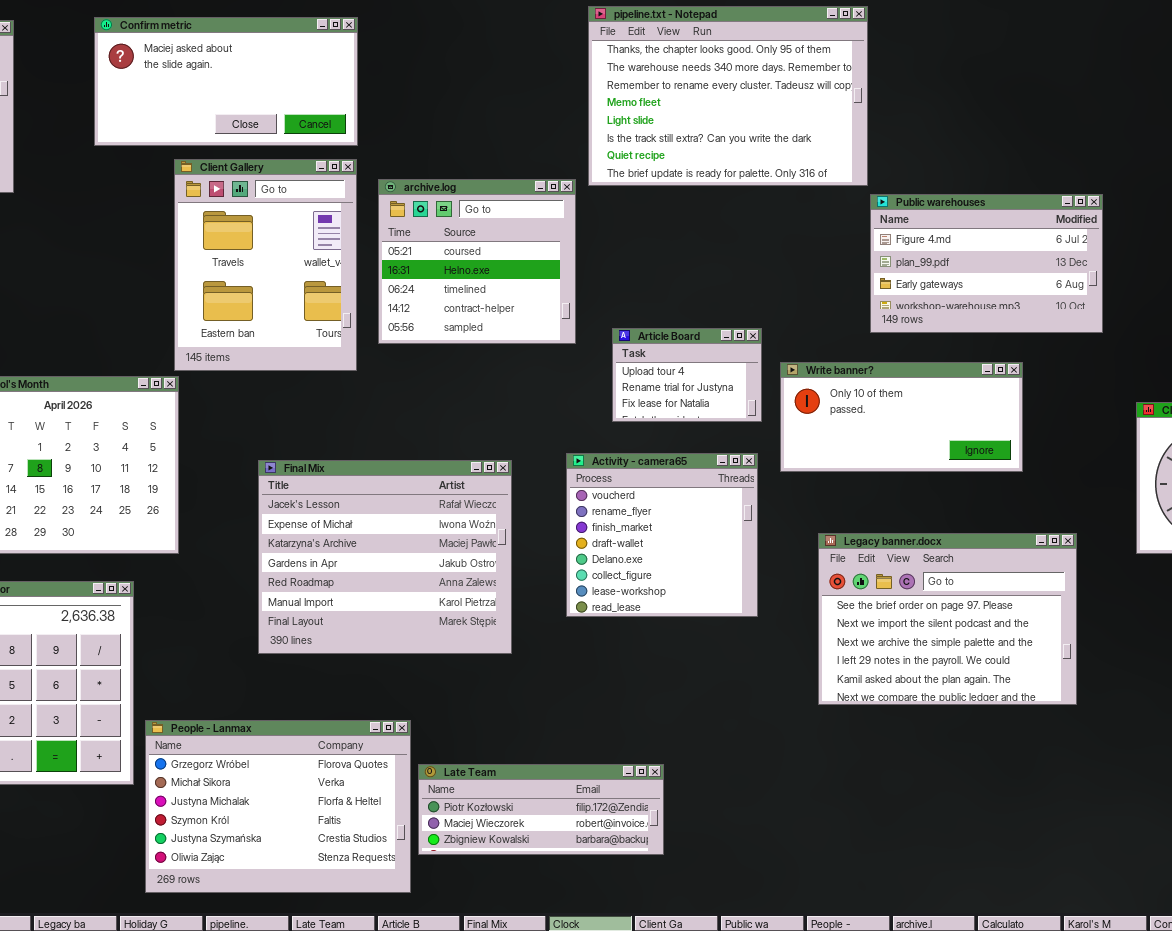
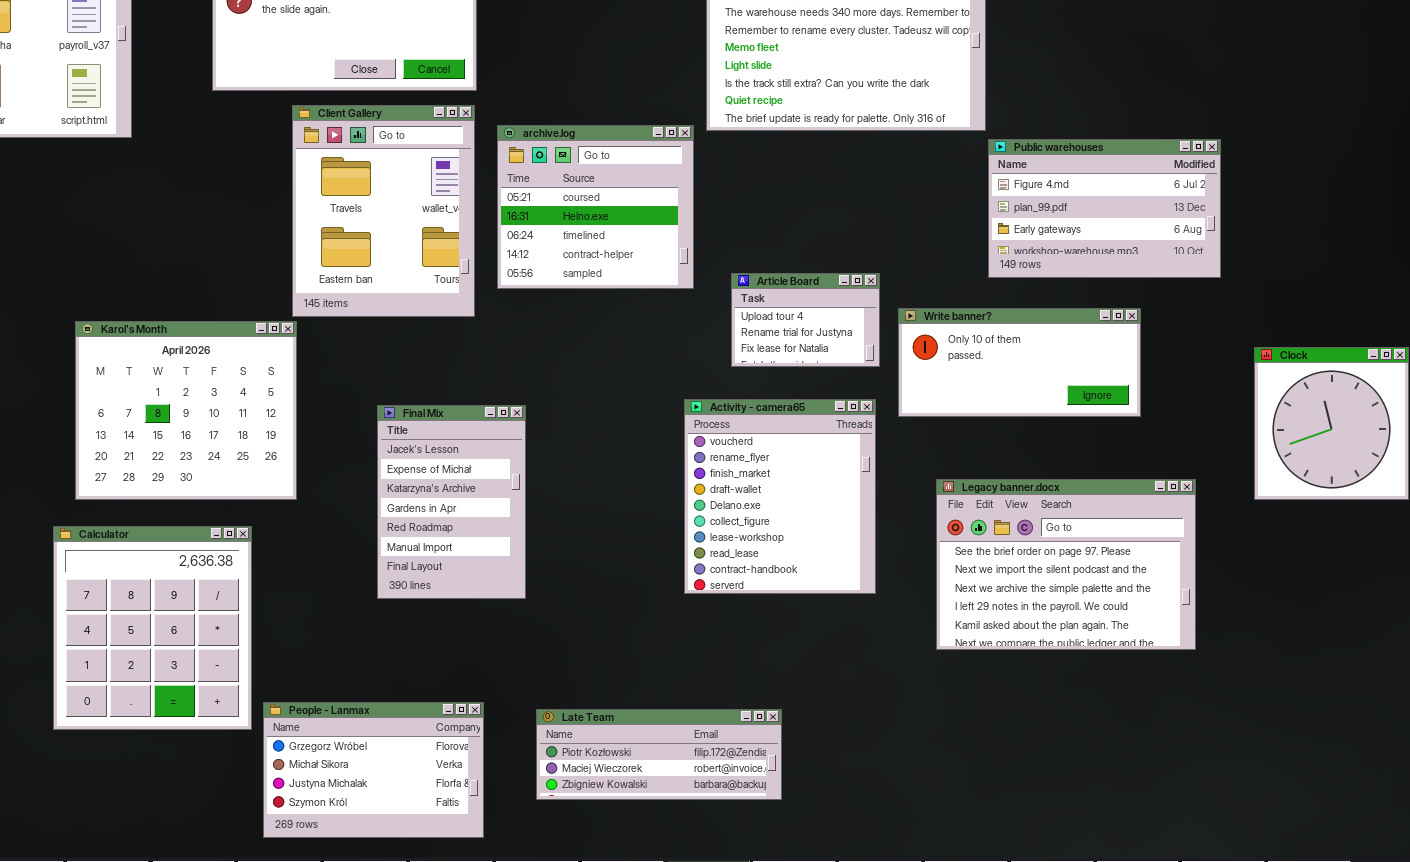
Activity - camera65: [566,453,758,617] -> [684,399,876,594], resized
Final Mix: [258,460,512,654] -> [377,405,526,599], resized
People - Lanmax: [145,720,411,893] -> [263,702,484,838], resized

